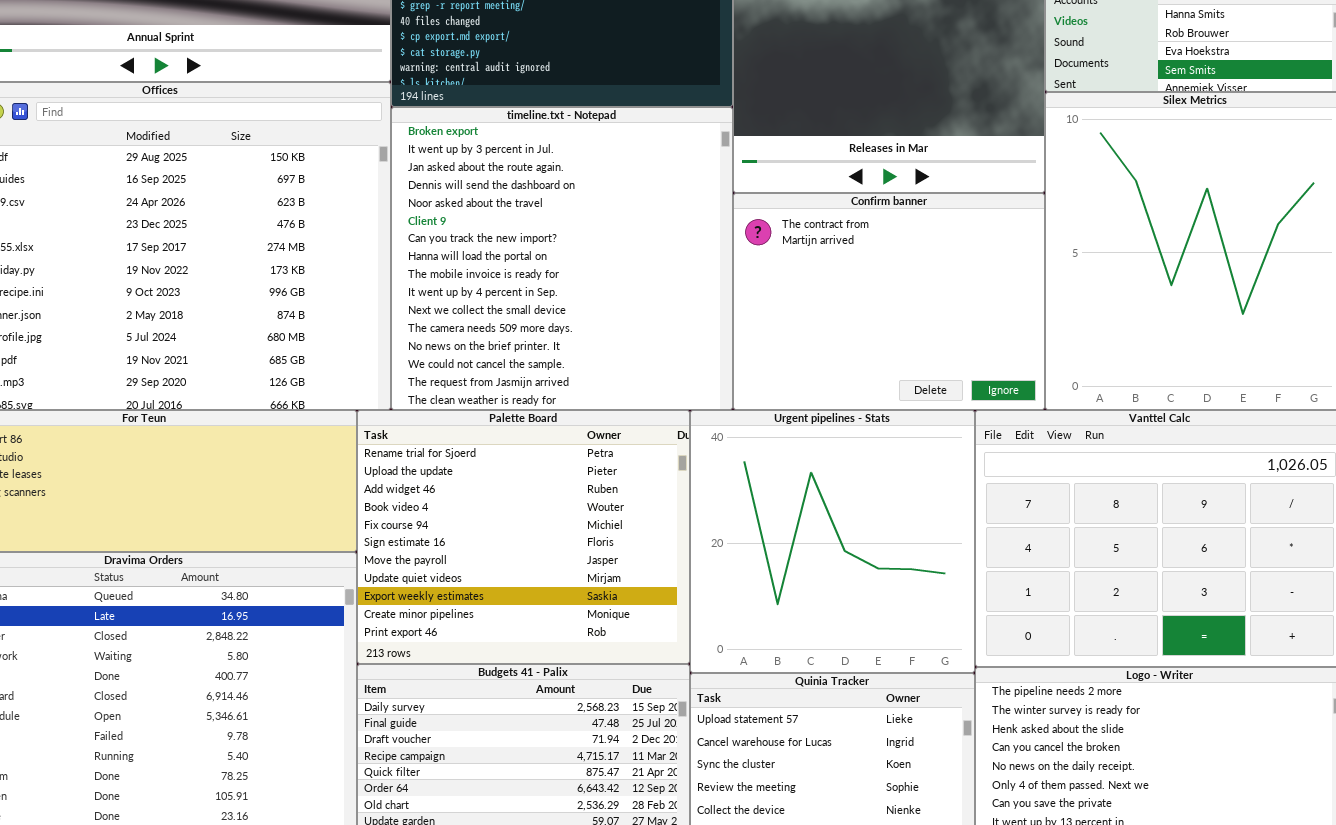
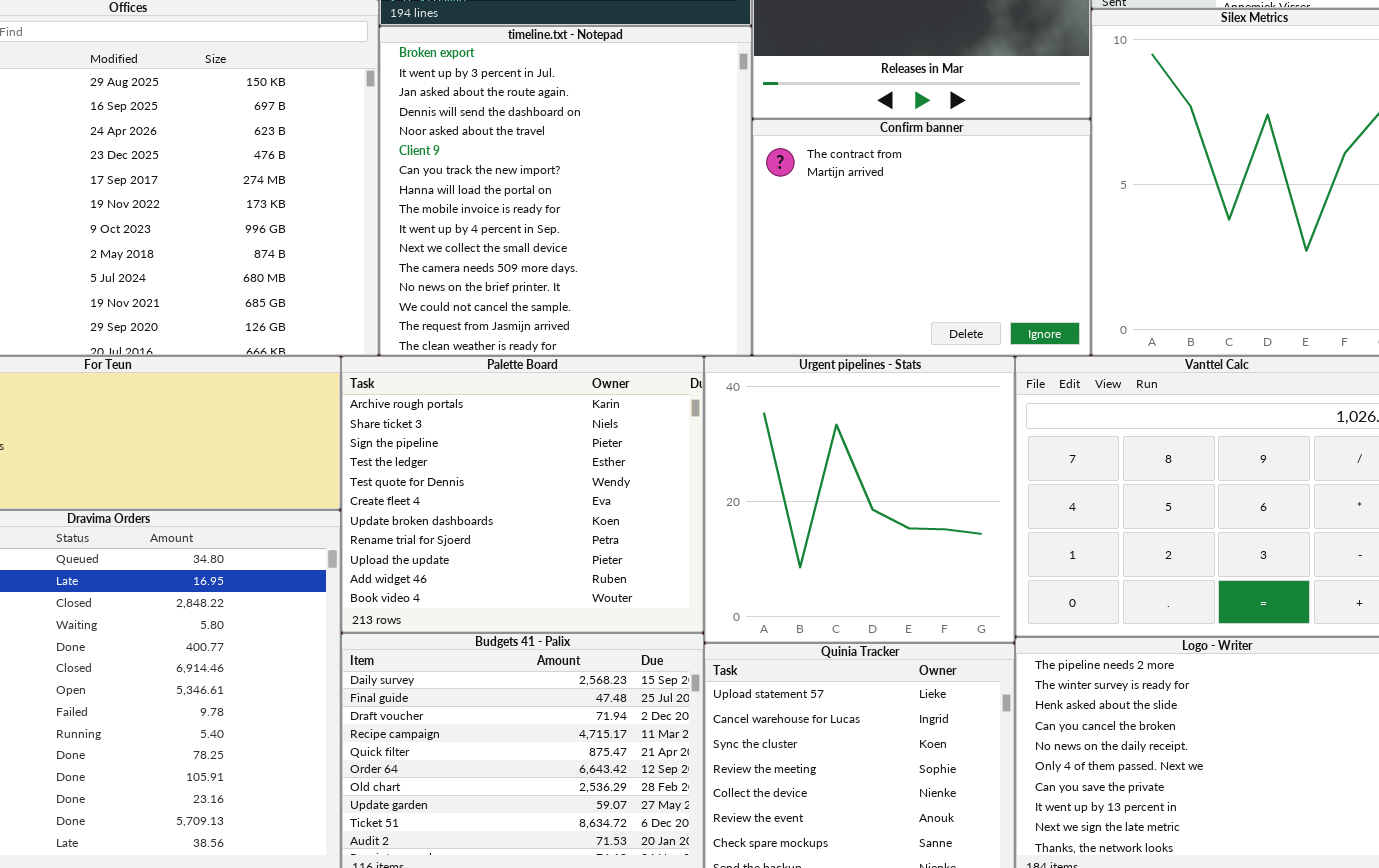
Palette Board: [357,410,690,664] -> [341,356,704,633], scrolled up 7 rows

